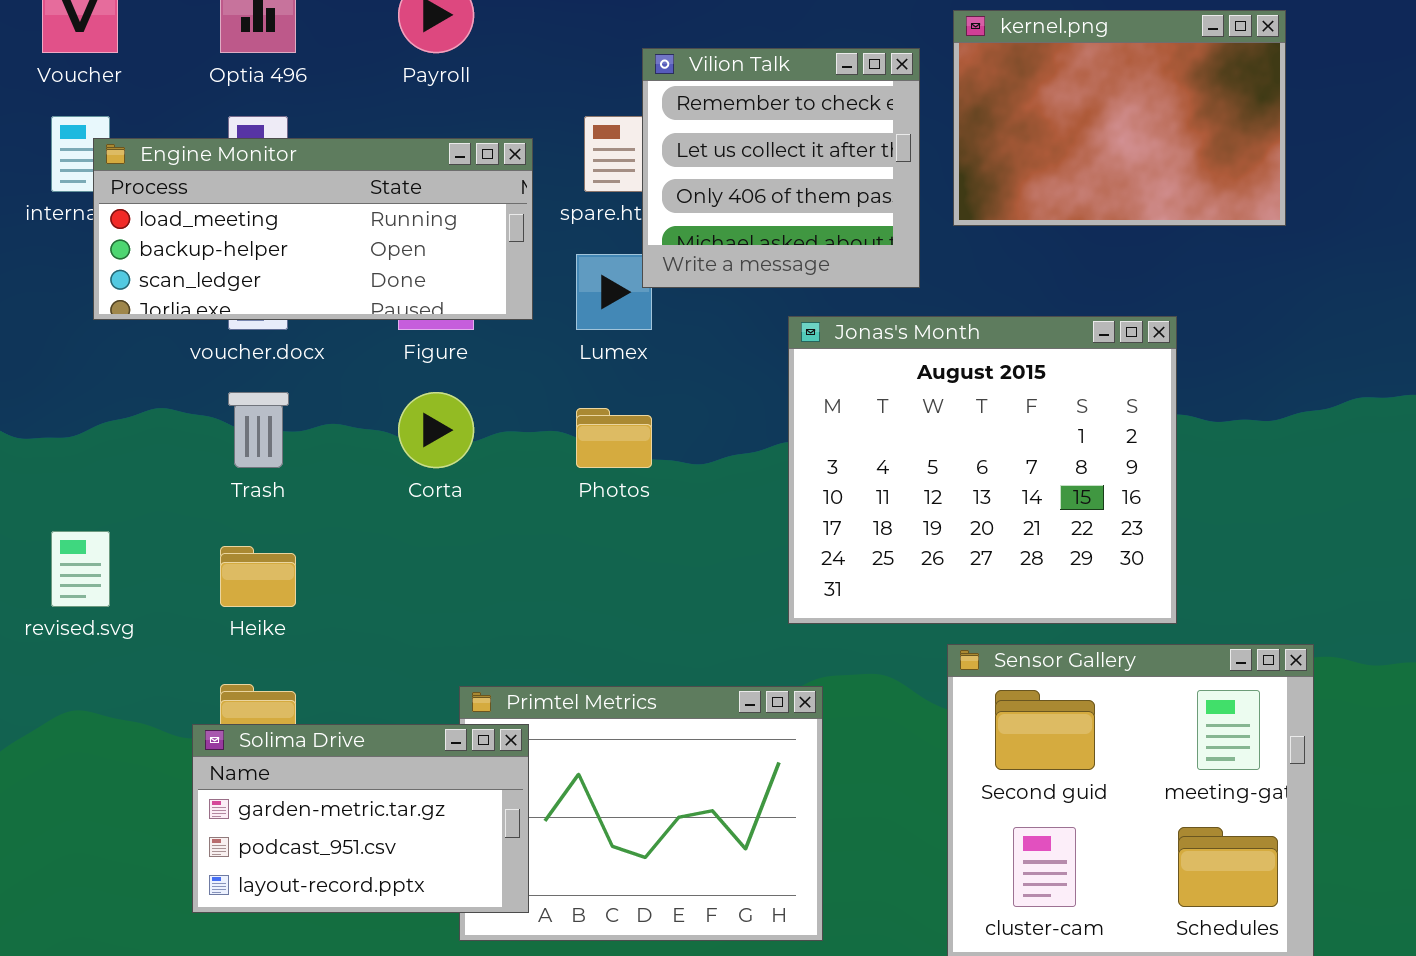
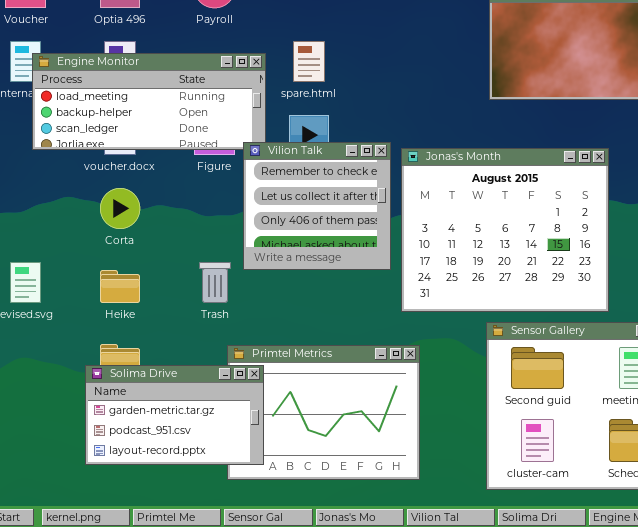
Vilion Talk: [642,48,920,288] -> [243,142,391,270], moved
Trash: [228,392,289,468] -> [199,262,231,303], moved
Corta: [398,392,474,468] -> [100,188,140,229], moved

